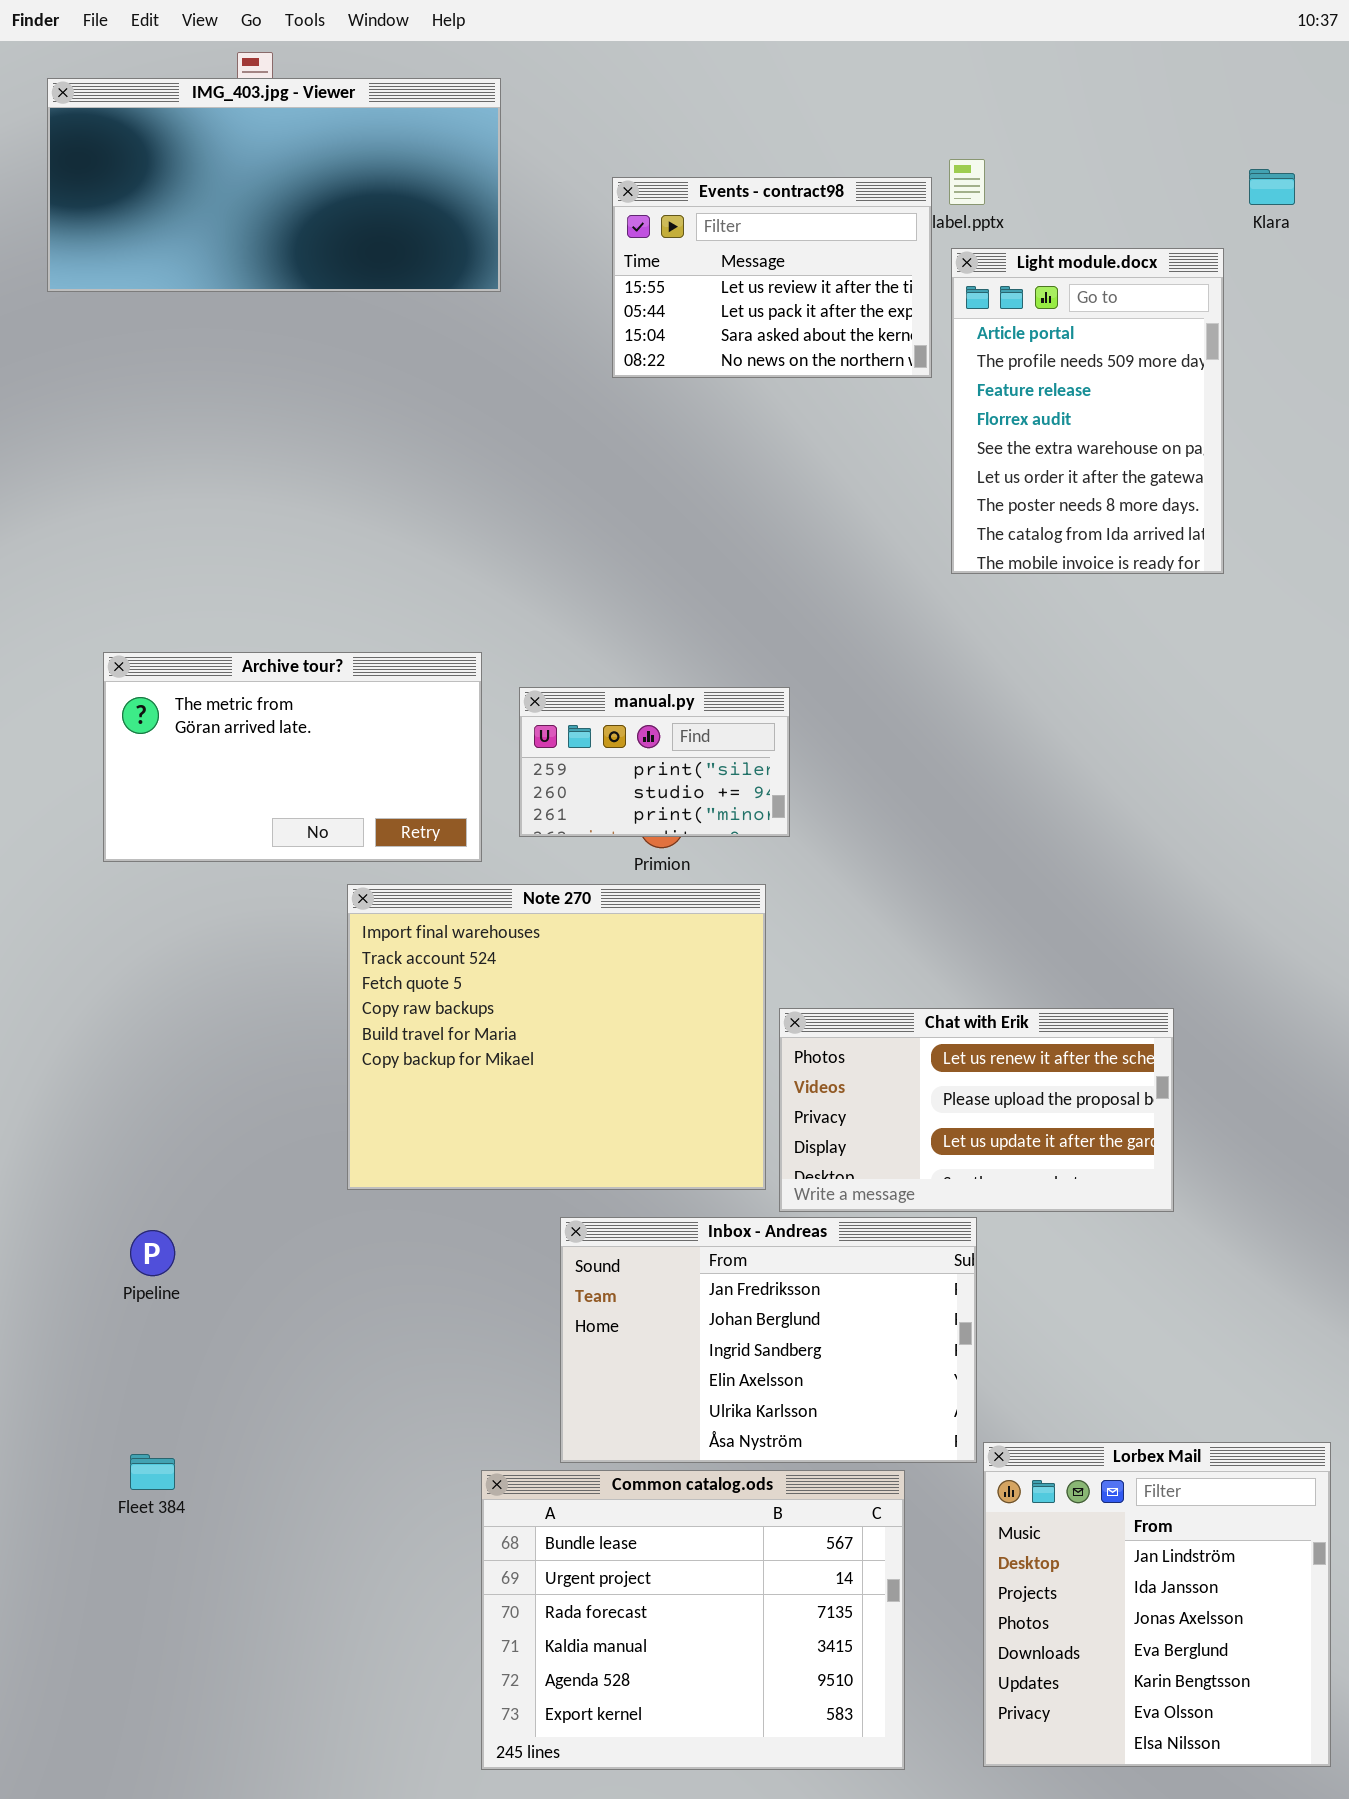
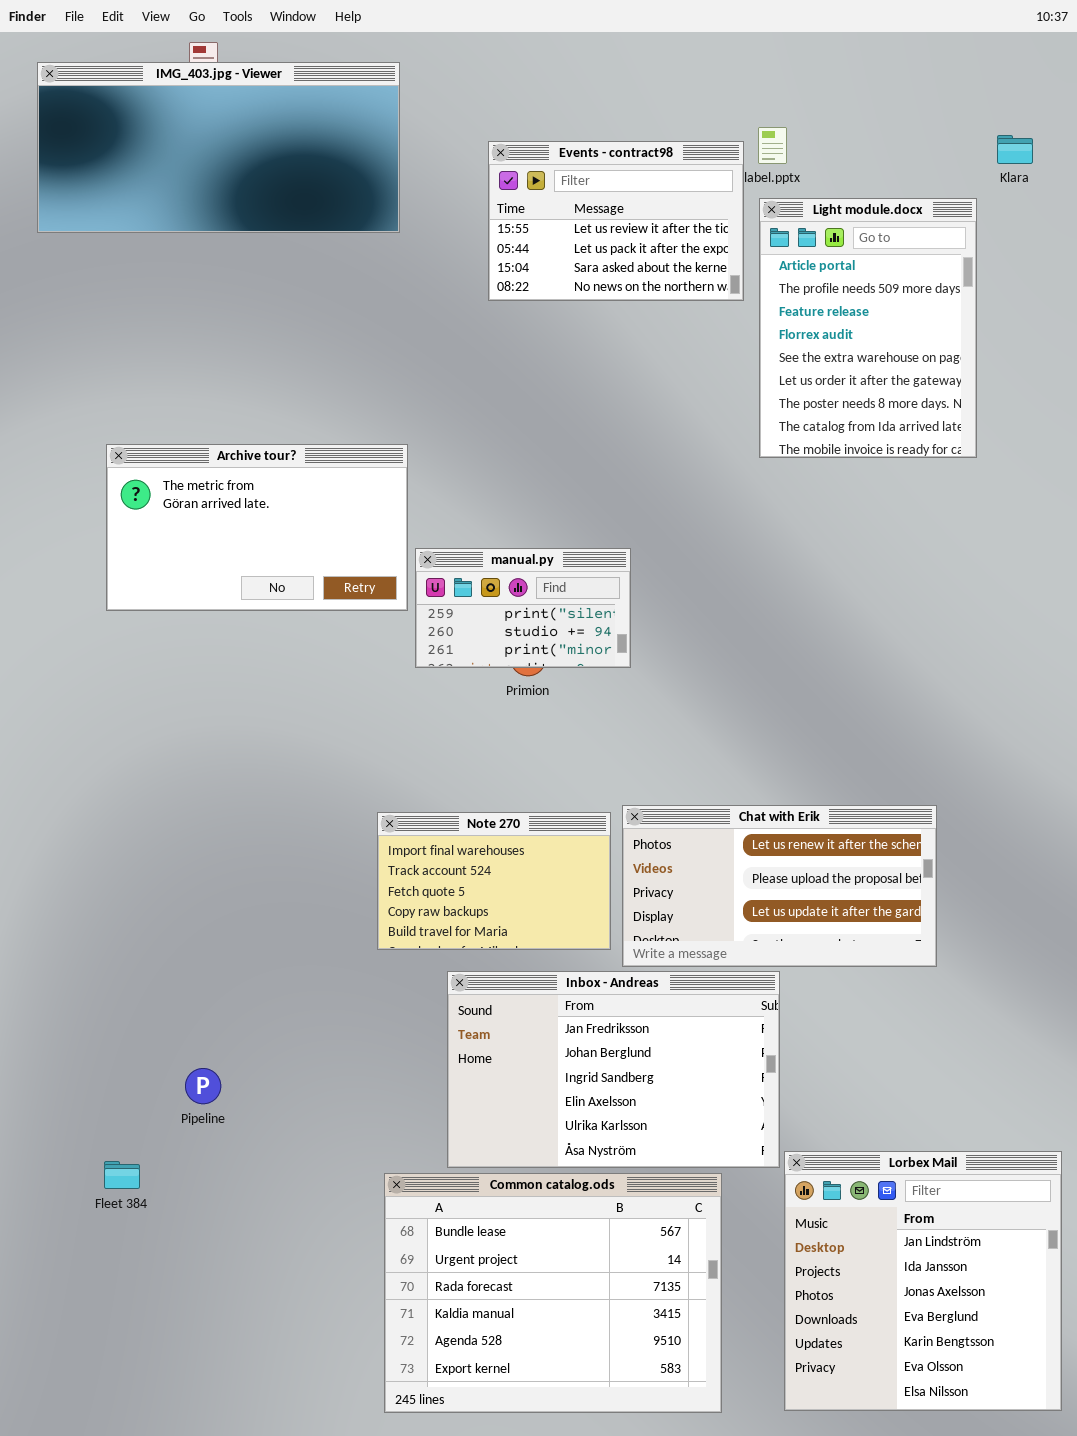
Archive tour?: [103,652,482,862] -> [106,444,408,611], moved
Note 270: [347,884,766,1190] -> [377,812,611,950], resized
Pipeline: [130,1230,175,1276] -> [185,1068,221,1104], moved

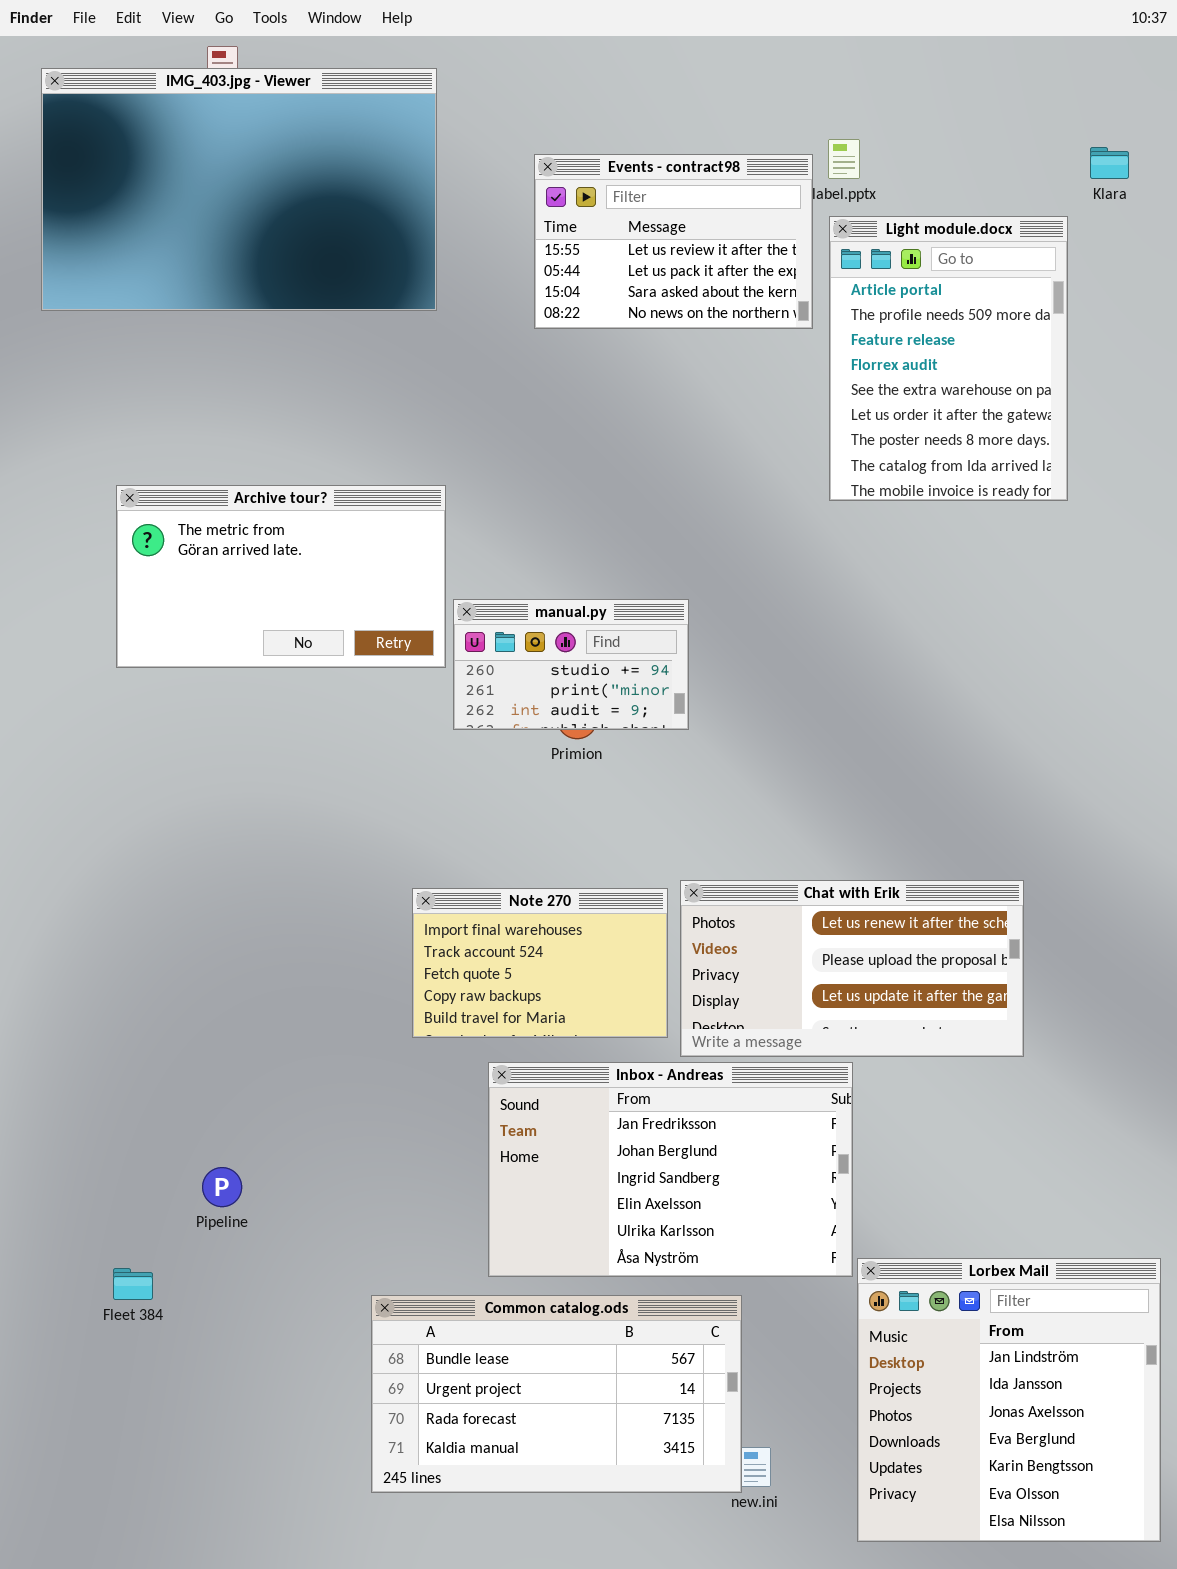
IMG_403.jpg - Viewer: [37,62,400,233] -> [41,68,437,311], resized
manual.py: [415,548,631,668] -> [453,599,689,730], scrolled down 1 row
Common catalog.ods: [384,1173,722,1413] -> [371,1295,742,1493], moved, resized

